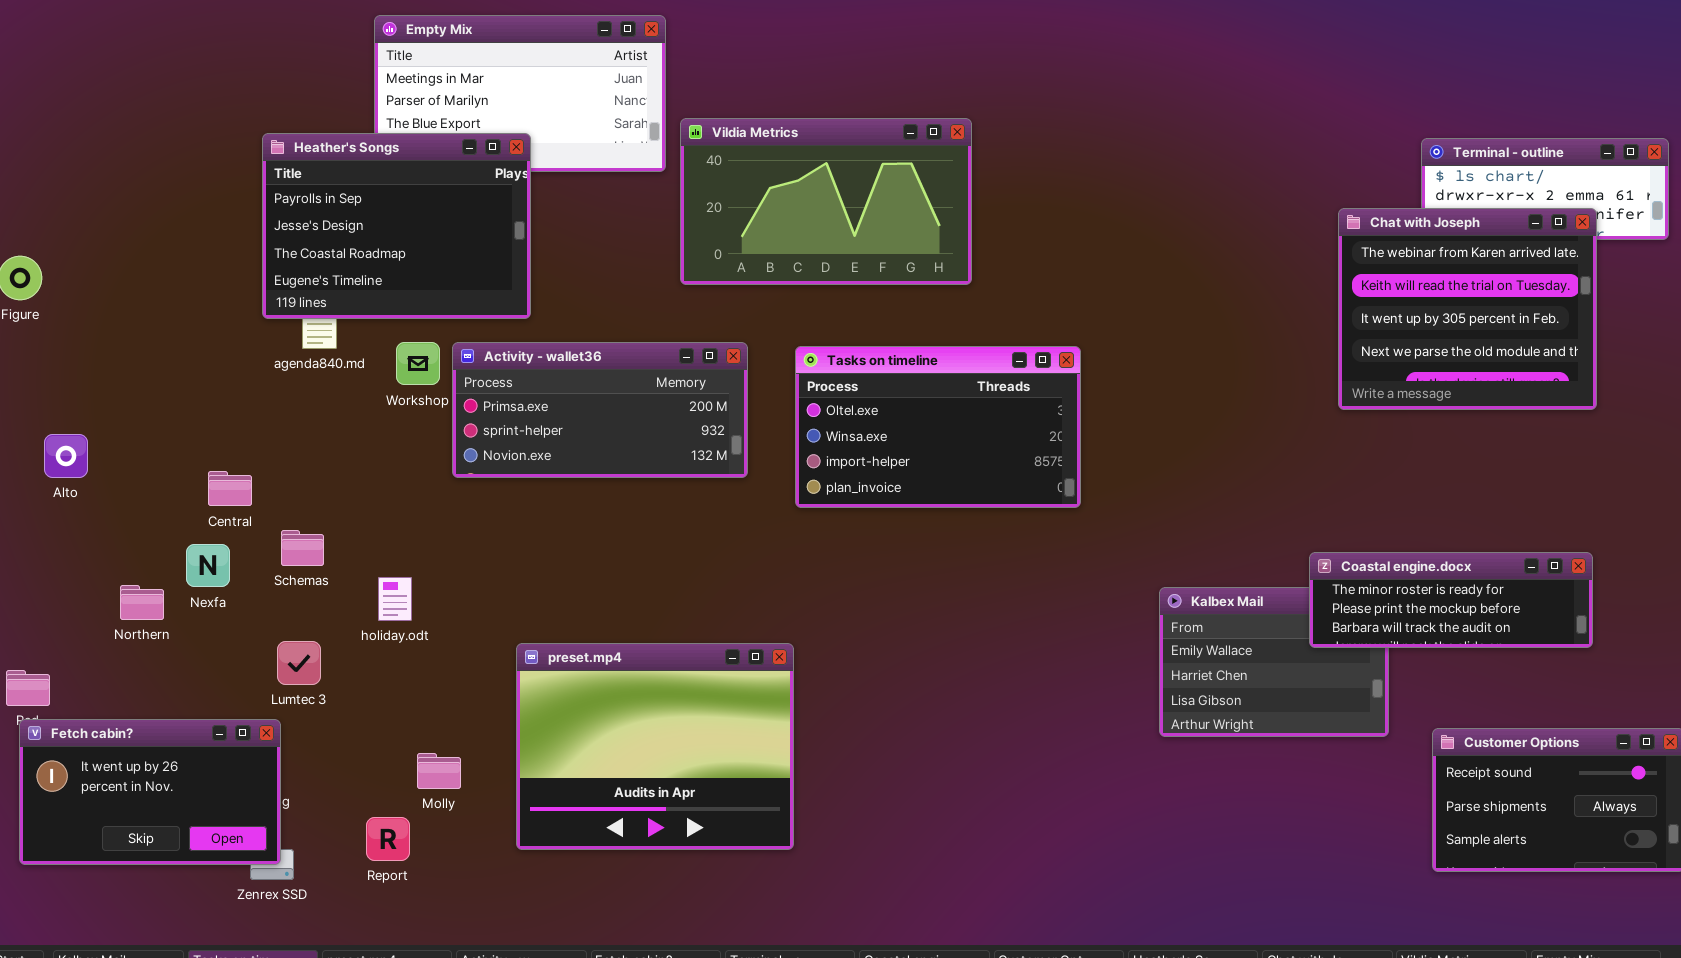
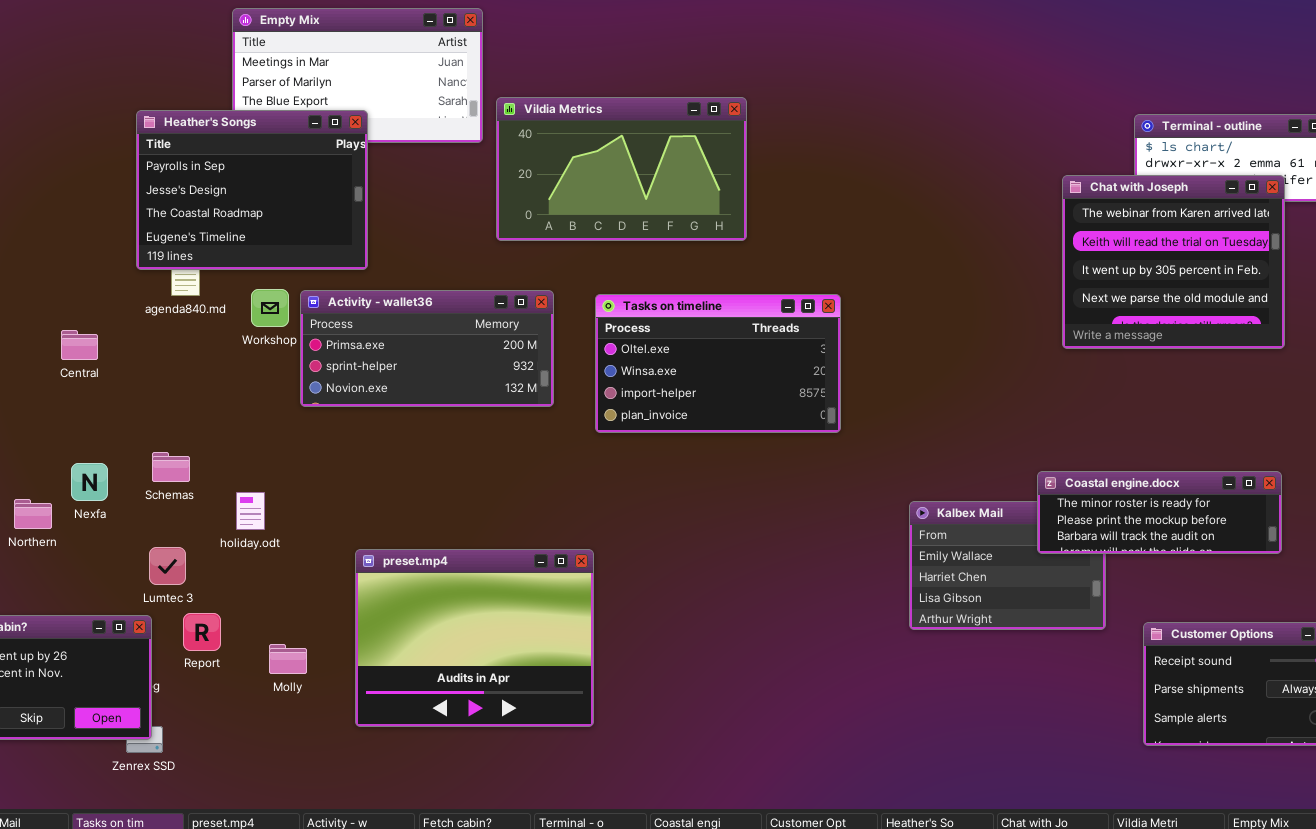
Central: [208,471,252,506] -> [61,330,98,360], moved
Report: [366,817,410,861] -> [183,613,221,651], moved

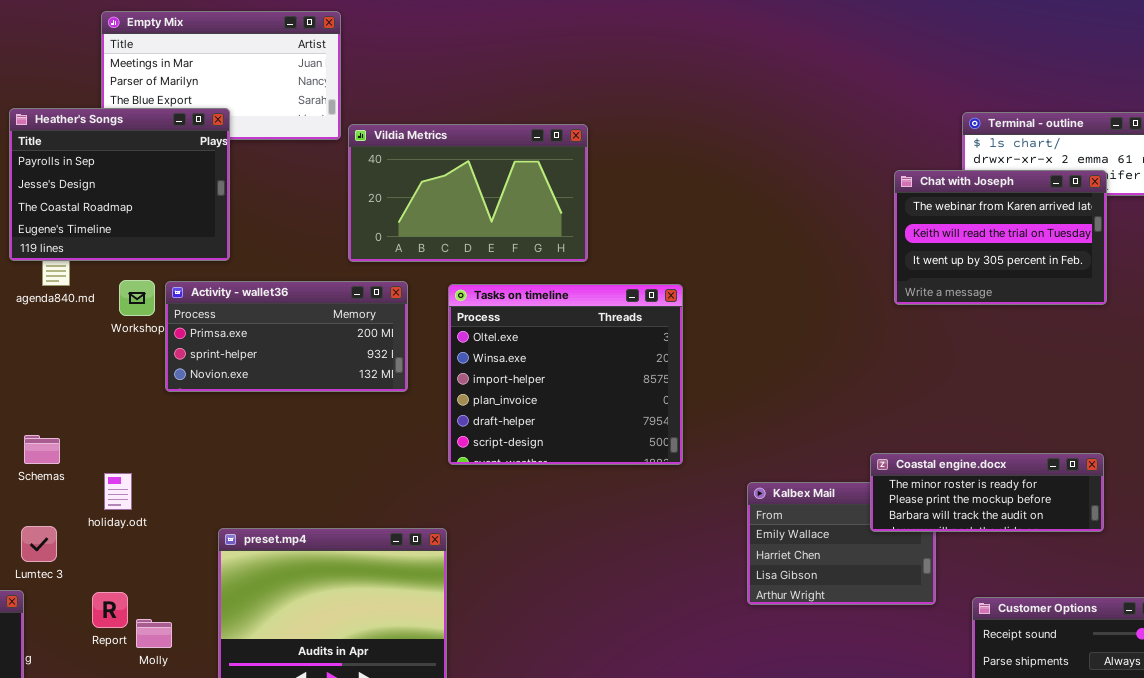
Vildia Metrics: [496,97,747,241] -> [348,124,588,262], moved
Chat with Joseph: [1062,175,1285,349] -> [894,170,1107,305], resized
Tasks on timeline: [595,294,841,433] -> [448,284,683,465], resized
Report: [183,613,221,651] -> [92,592,128,628], moved

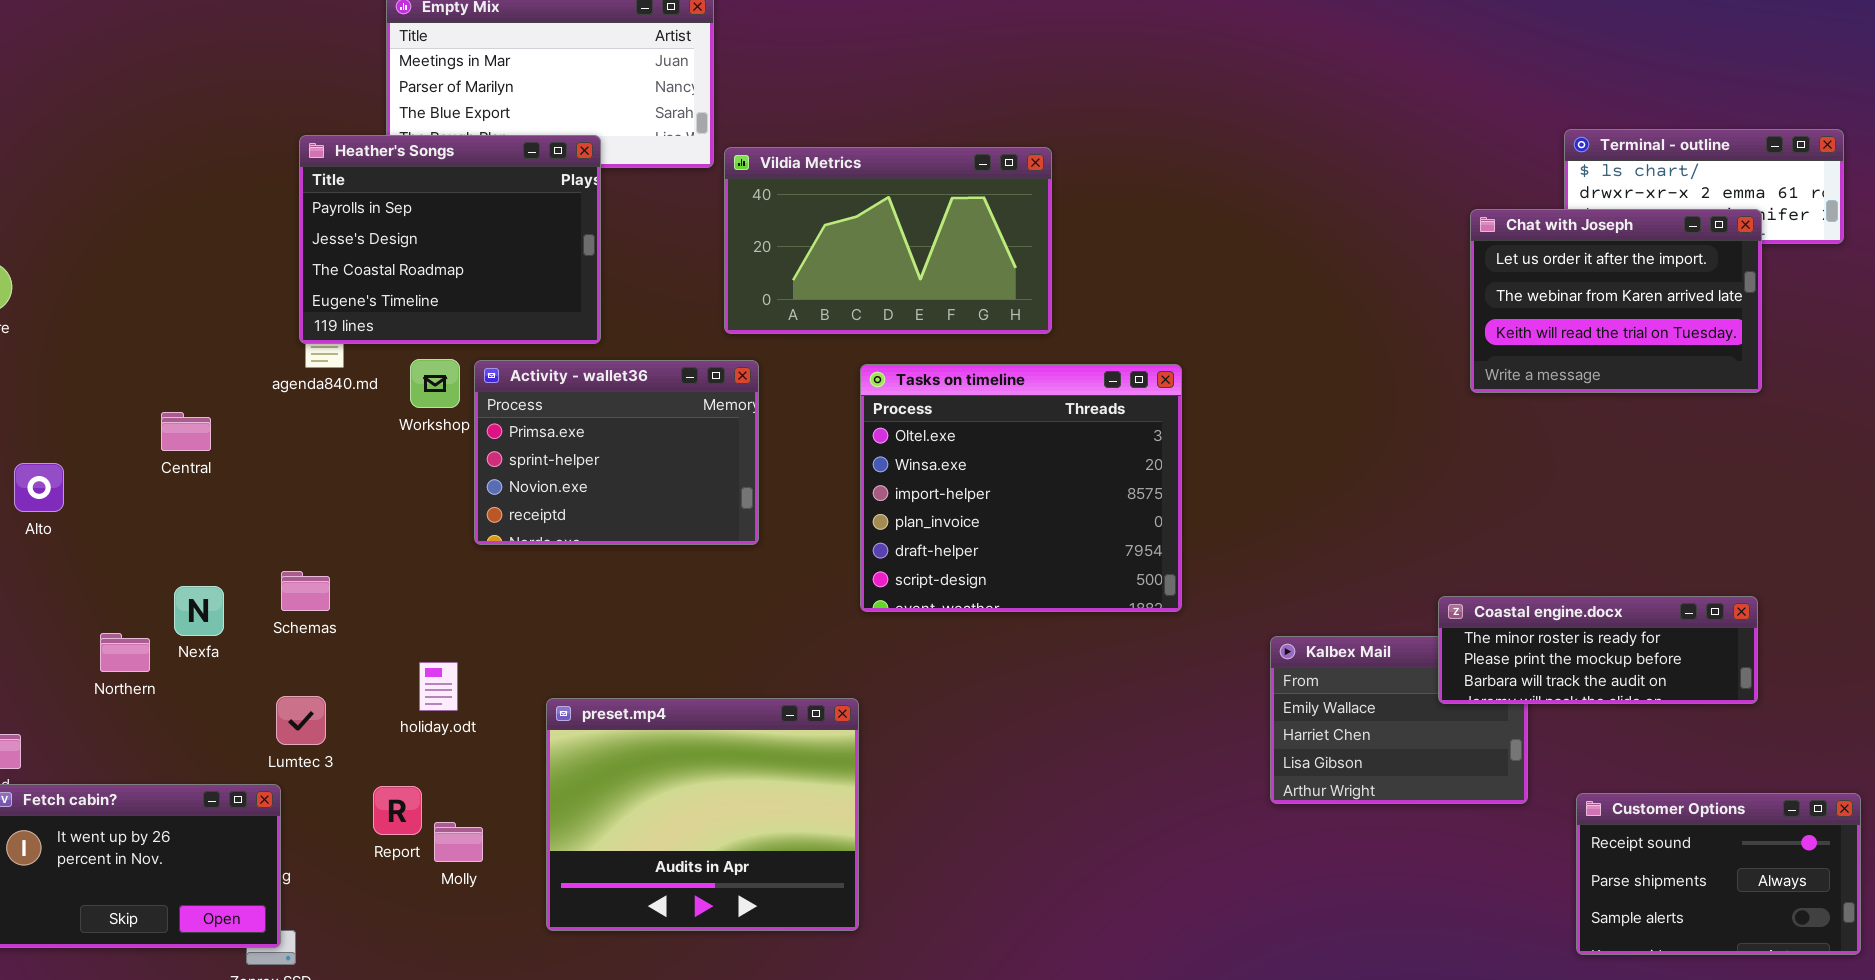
Heather's Songs: [9,108,230,261] -> [299,135,601,344], moved
Chat with Joseph: [894,170,1107,305] -> [1470,209,1762,393], scrolled up 1 row
Activity - wallet36: [165,281,408,392] -> [474,360,759,545], resized
holiday.odt: [104,473,132,510] -> [419,662,458,711], moved

